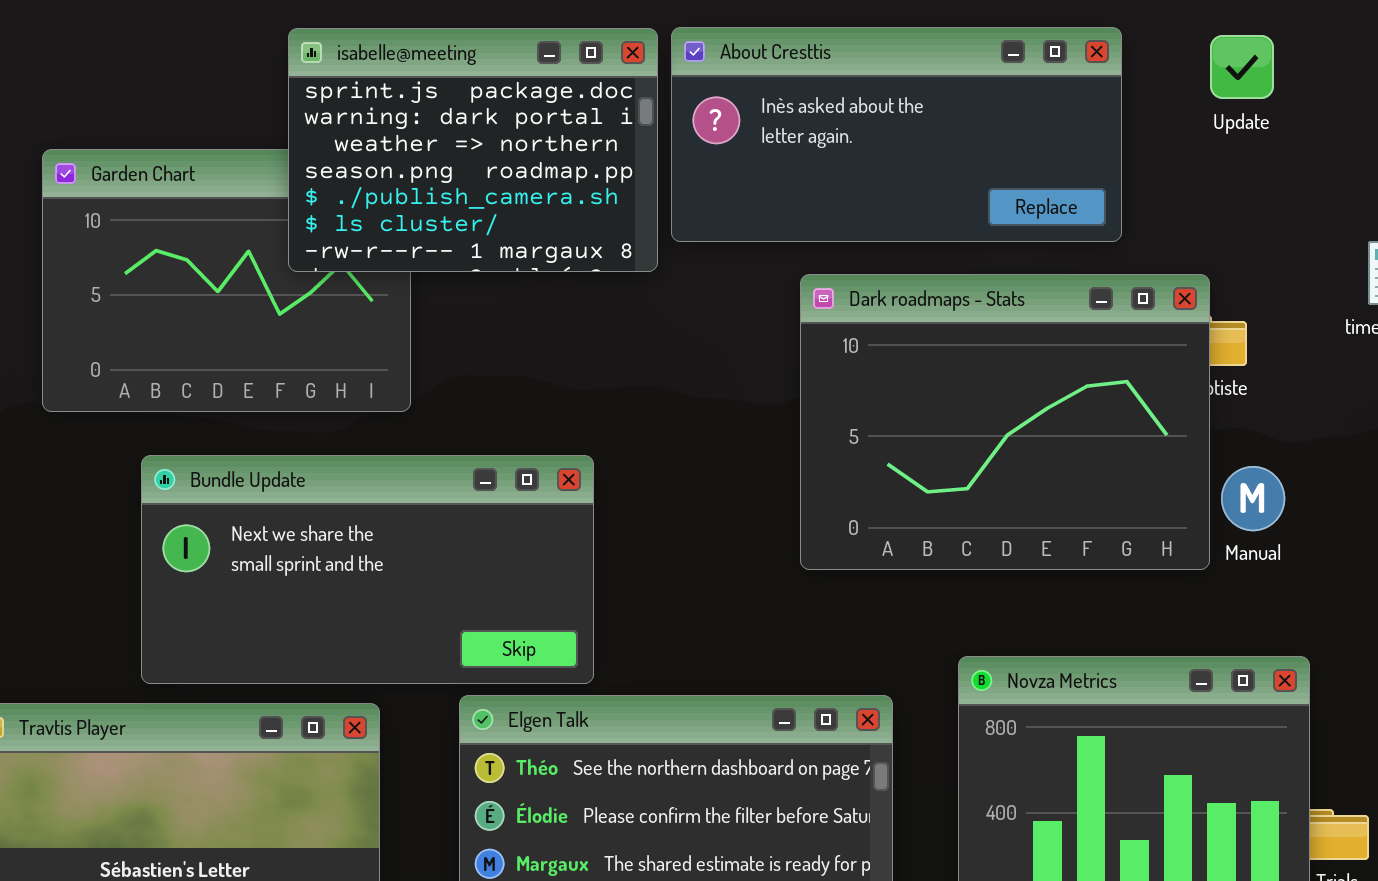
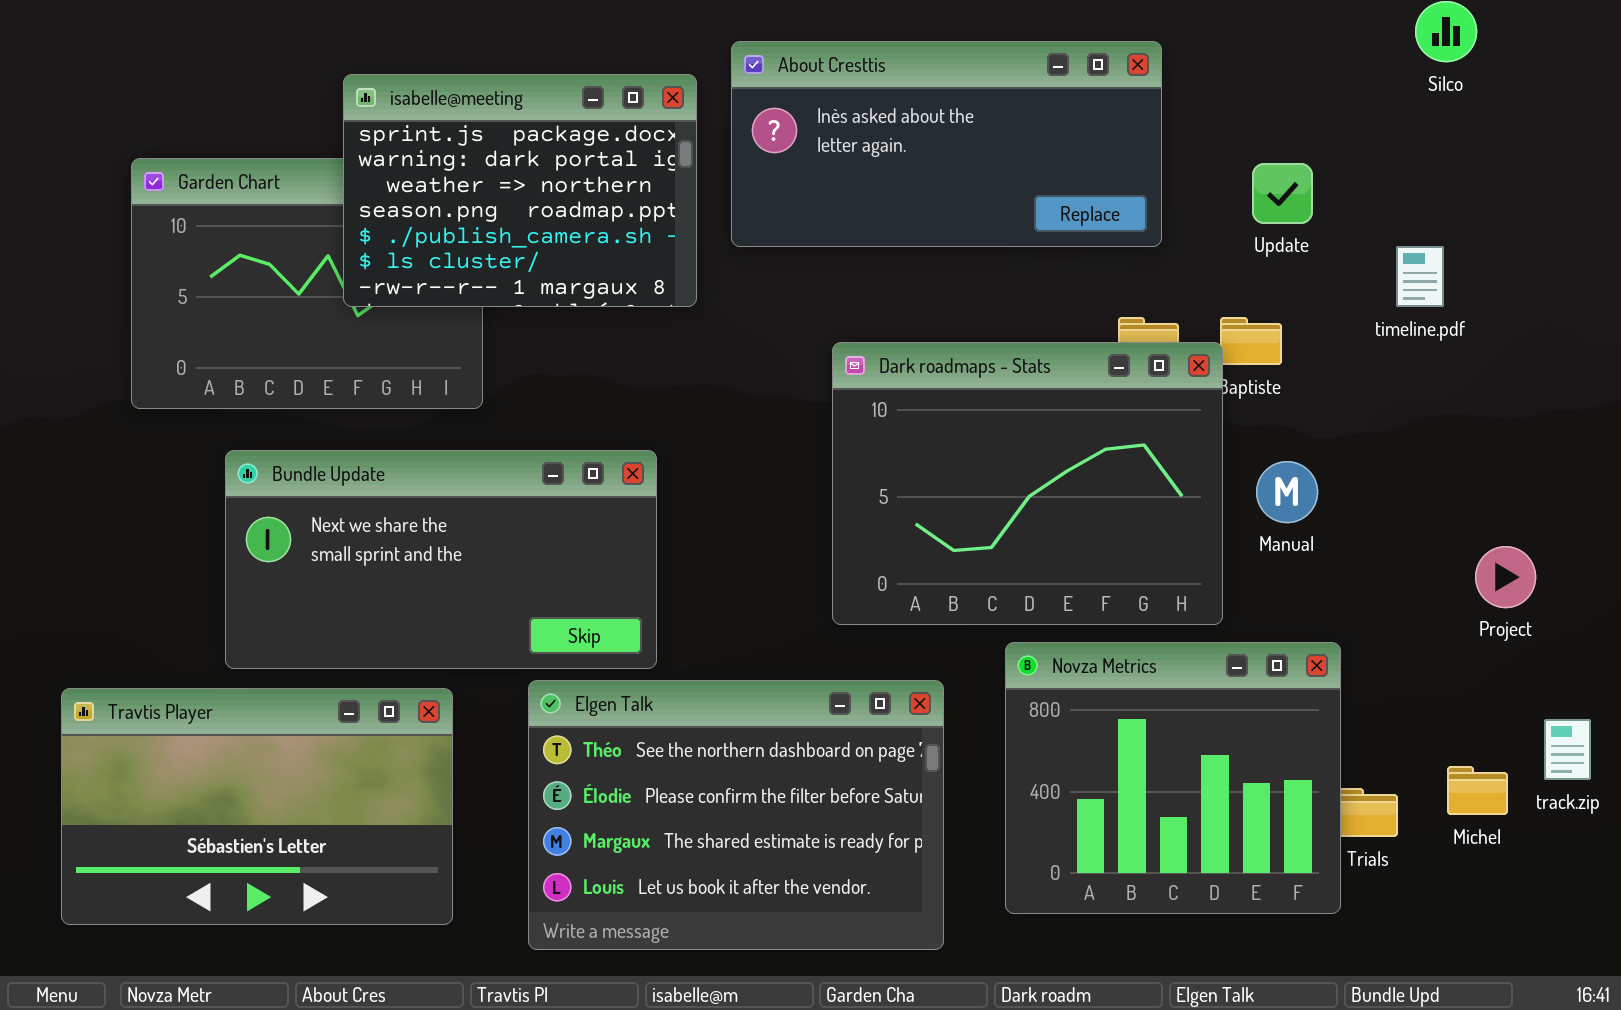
isabelle@meeting: [288,28,658,272] -> [343,74,697,307], moved
Update: [1210,35,1274,99] -> [1252,163,1313,224], moved
Dark roadmaps - Stats: [800,274,1210,570] -> [832,342,1223,625], moved

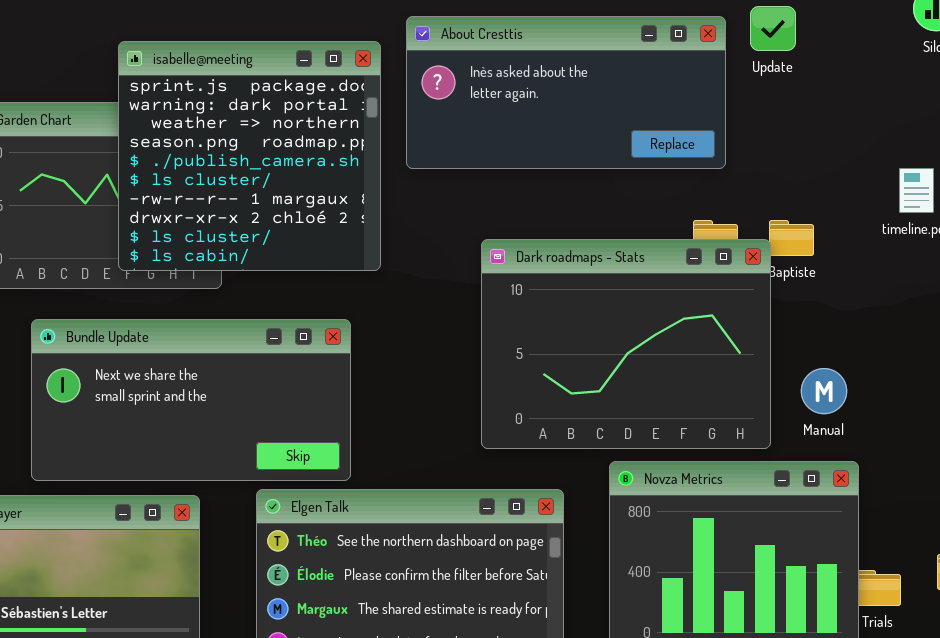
isabelle@meeting: [343,74,697,307] -> [118,41,381,271], resized
Update: [1252,163,1313,224] -> [750,6,796,51], moved
Manual: [1256,461,1318,523] -> [801,368,847,414], moved

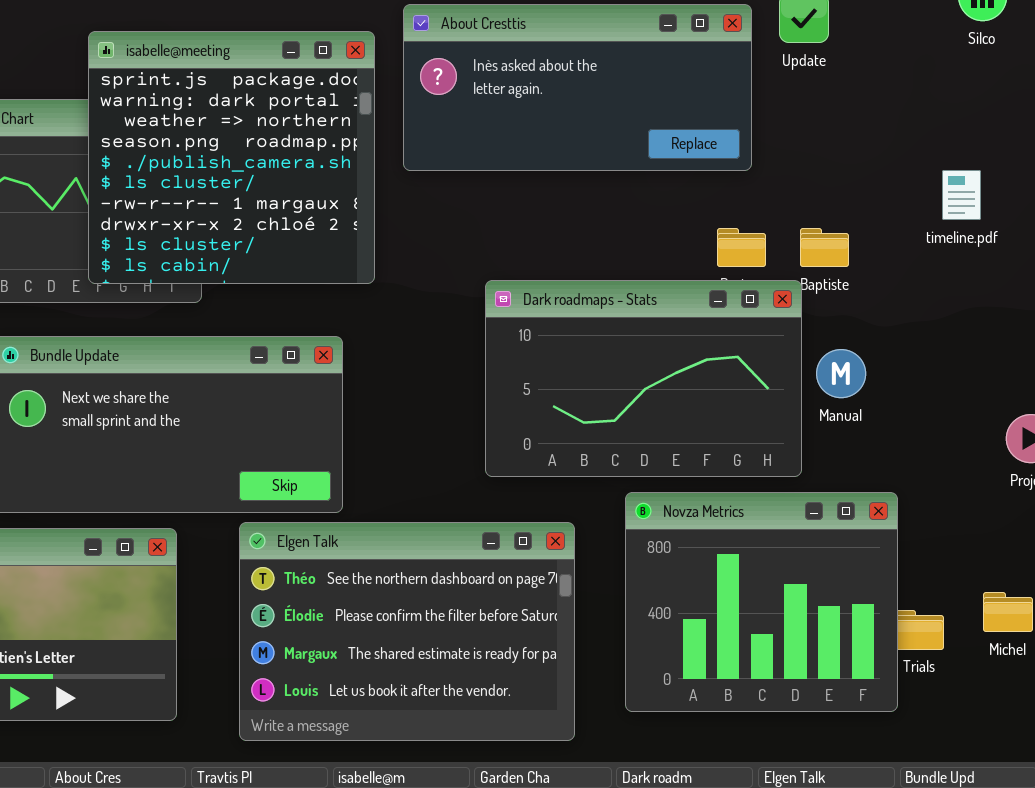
Dark roadmaps - Stats: [481,239,771,449] -> [485,280,802,477], resized
Manual: [801,368,847,414] -> [816,349,866,398], moved

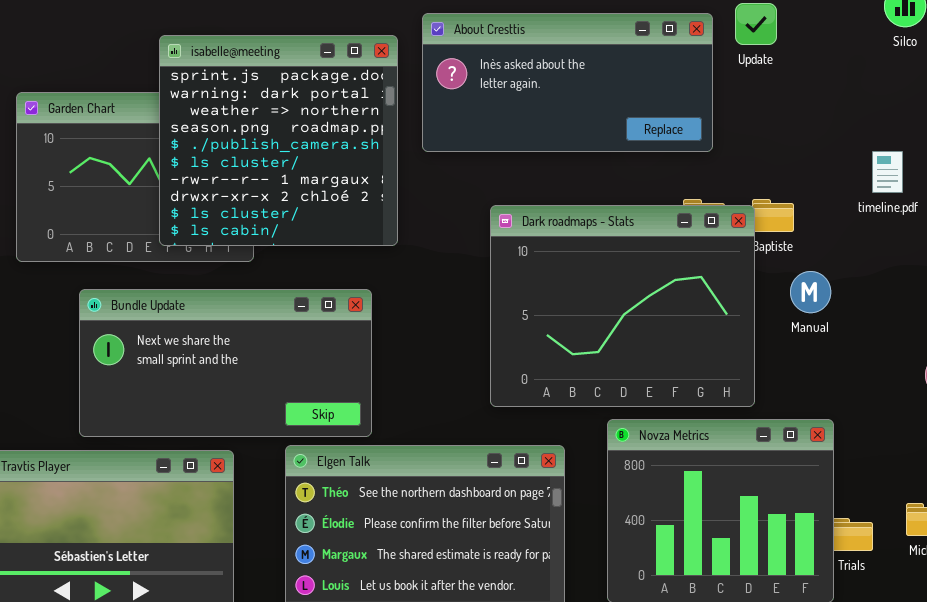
Dark roadmaps - Stats: [485,280,802,477] -> [490,205,755,407], resized
Manual: [816,349,866,398] -> [790,271,831,313], moved

